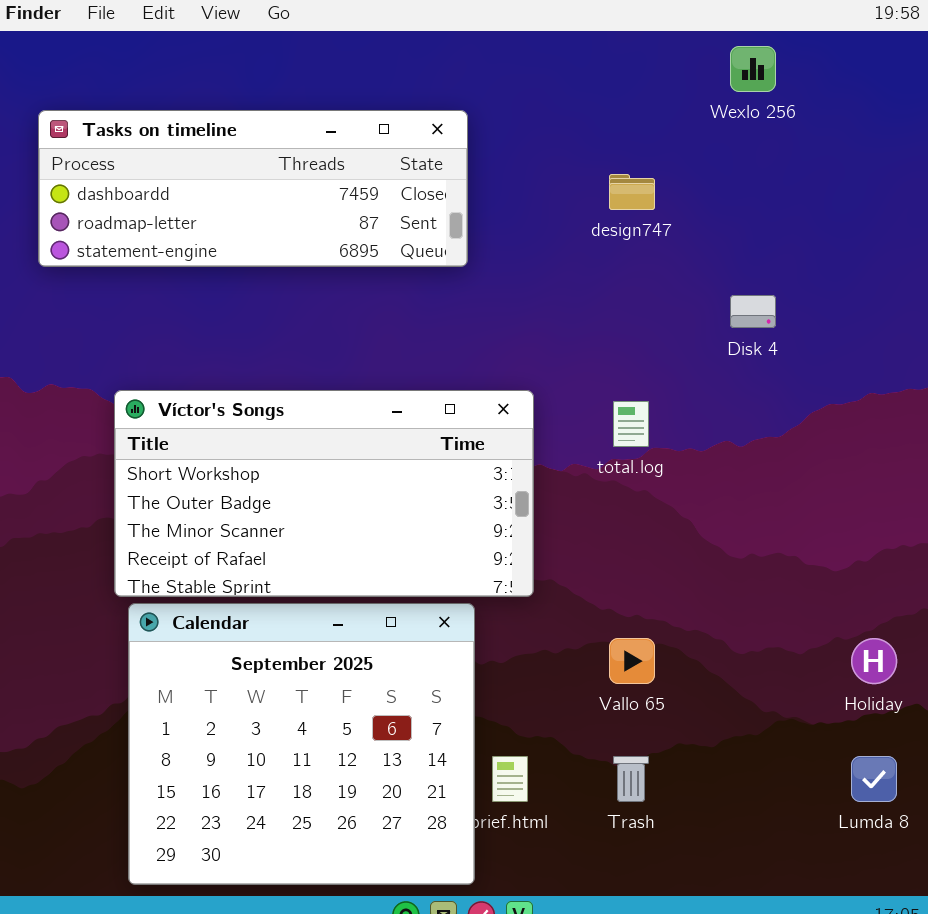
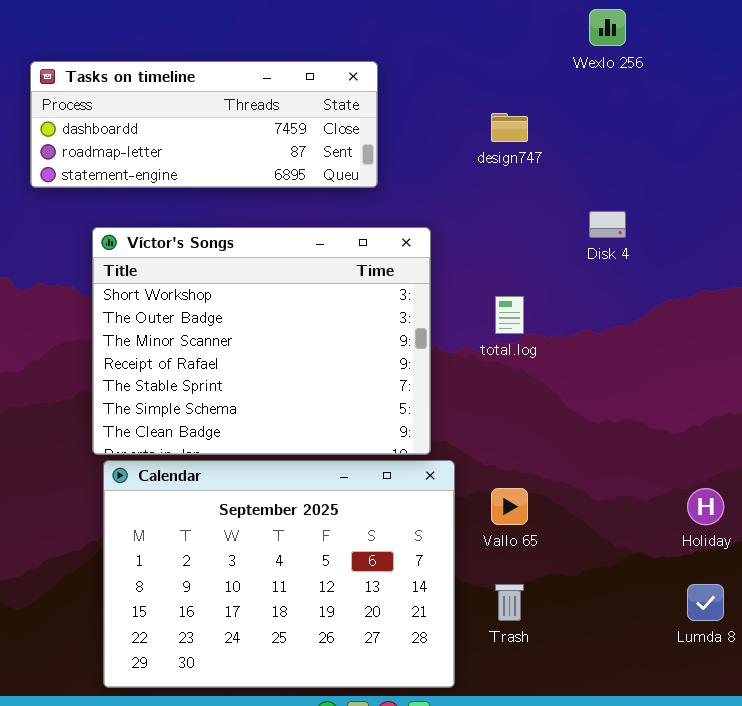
Víctor's Songs: [114,390,534,597] -> [92,227,431,455], resized
Calendar: [128,603,475,885] -> [103,460,455,688], resized

